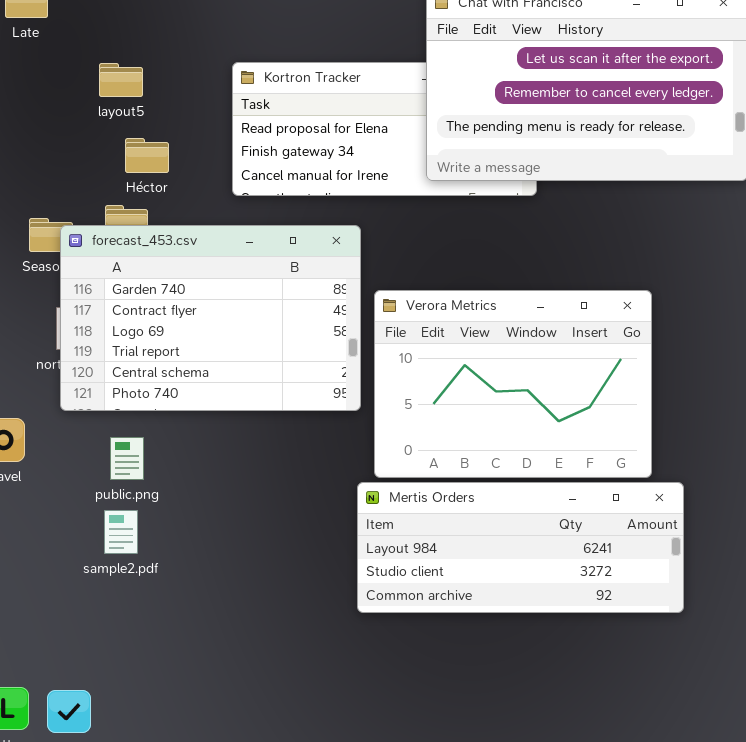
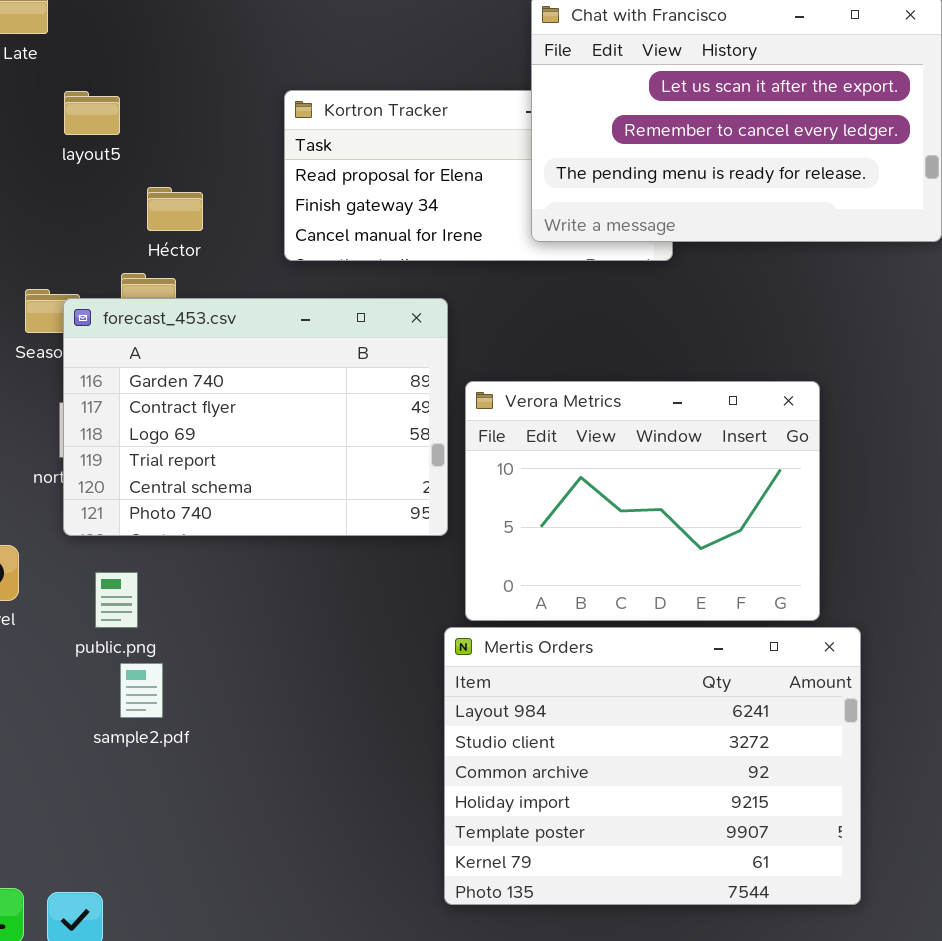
layout5: [99,63,143,97] -> [64,91,120,135], moved
public.png: [110,437,144,480] -> [95,572,138,628], moved
Mertis Orders: [357,482,684,613] -> [444,627,861,905], resized

